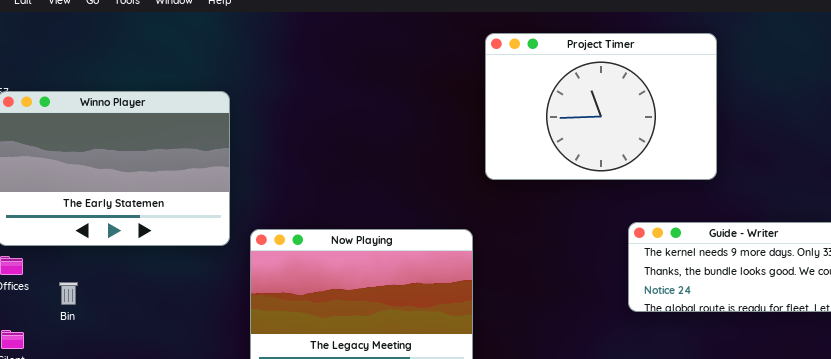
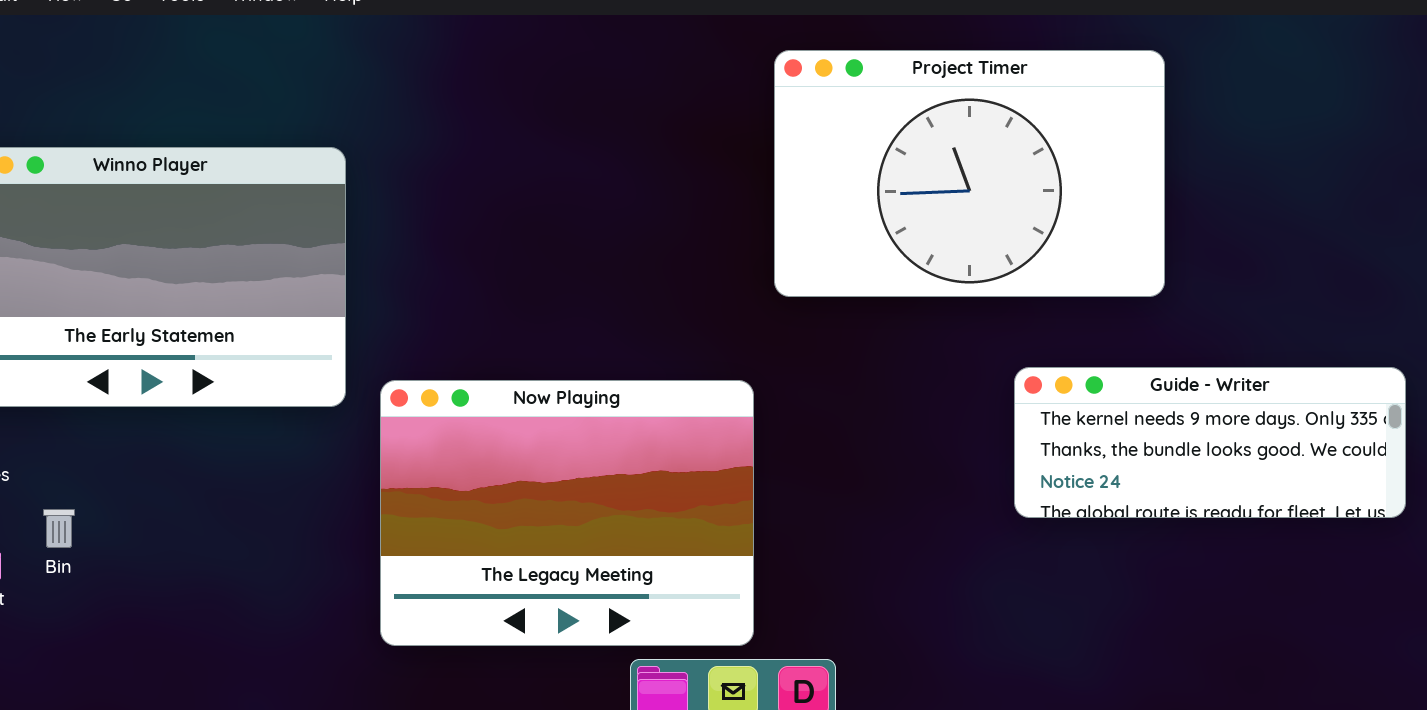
Bin: [59,282,78,305] -> [43,509,75,548], moved

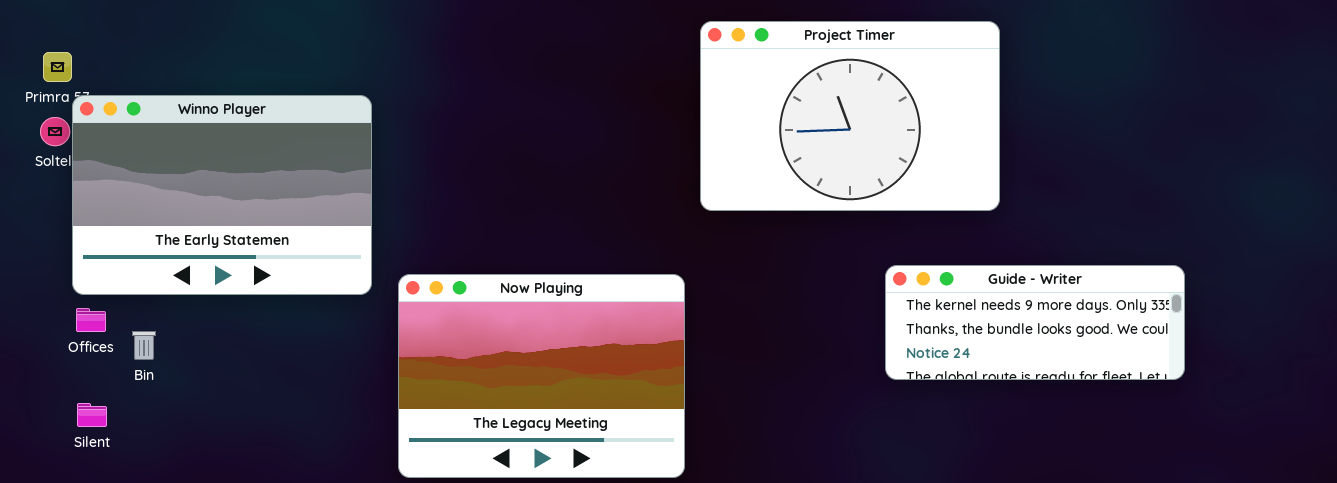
Bin: [43,509,75,548] -> [132,331,156,360], moved

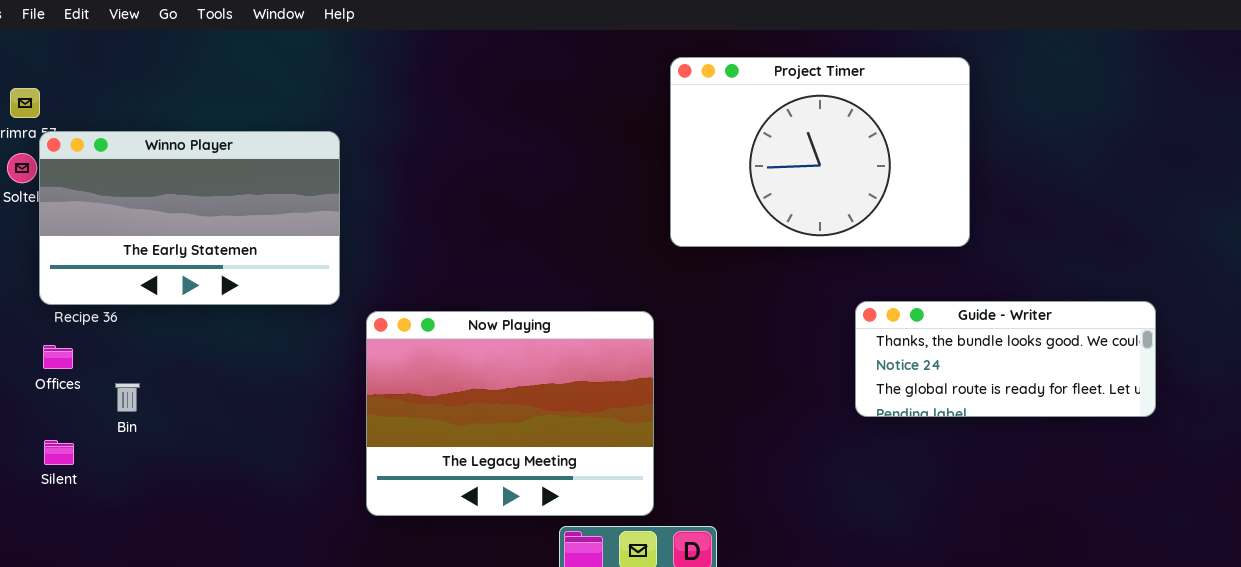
Winno Player: [72,95,372,295] -> [39,131,340,305], resized
Guide - Writer: [885,265,1185,380] -> [855,301,1156,417], scrolled down 1 row
Bin: [132,331,156,360] -> [115,383,140,412], moved

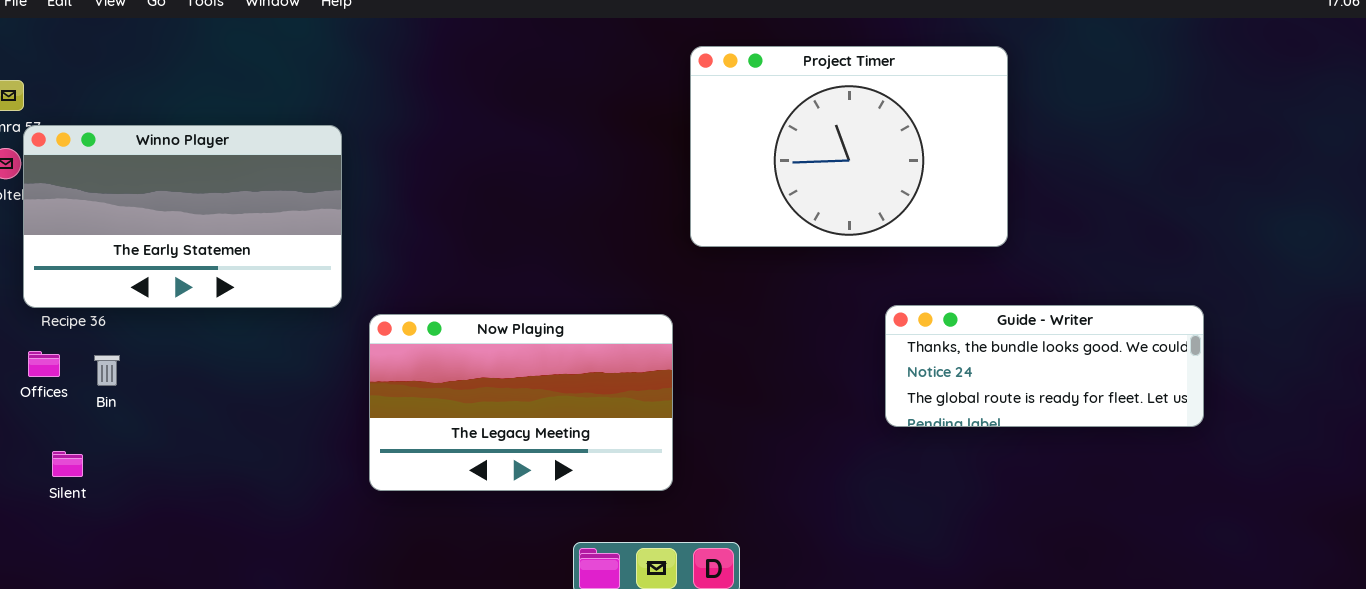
Now Playing: [366,311,654,516] -> [369,314,673,491], resized
Bin: [115,383,140,412] -> [94,355,120,386], moved
Silent: [44,440,74,465] -> [52,451,83,477], moved

